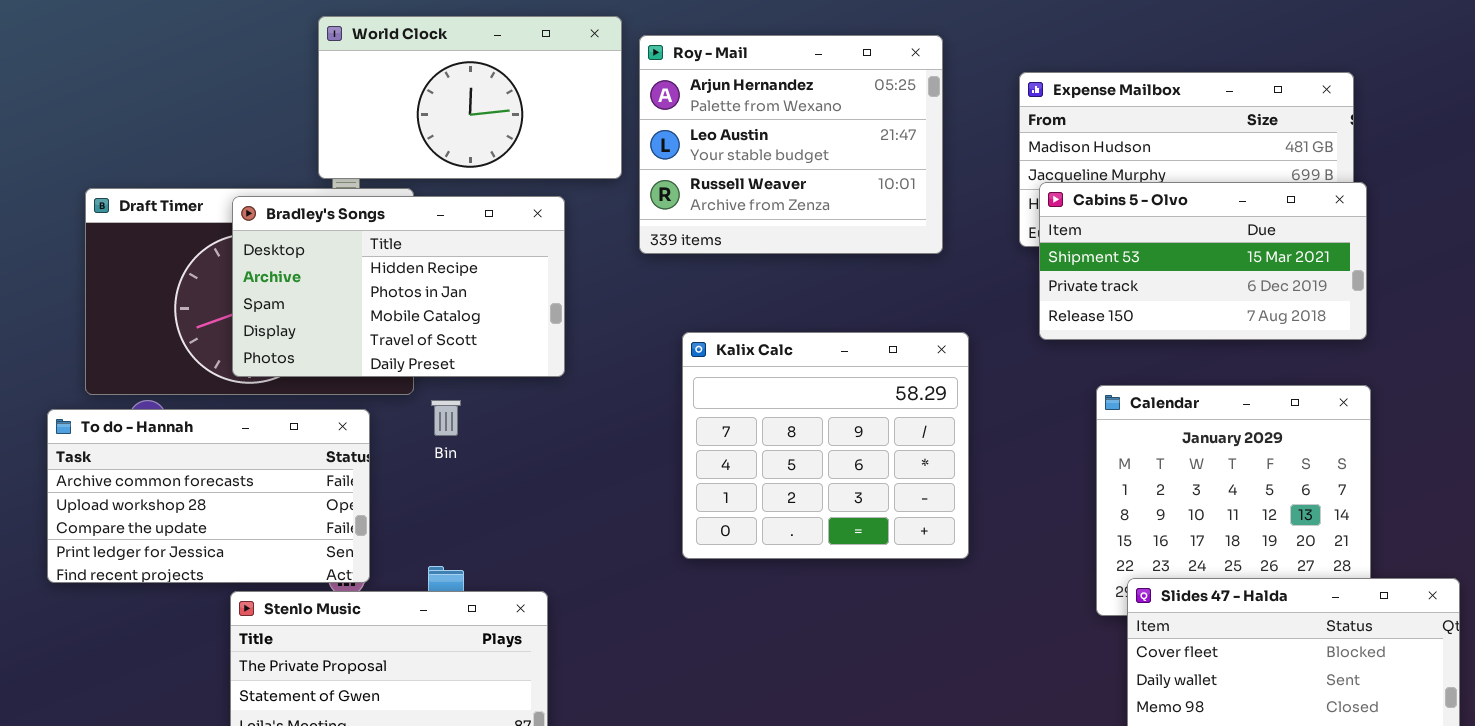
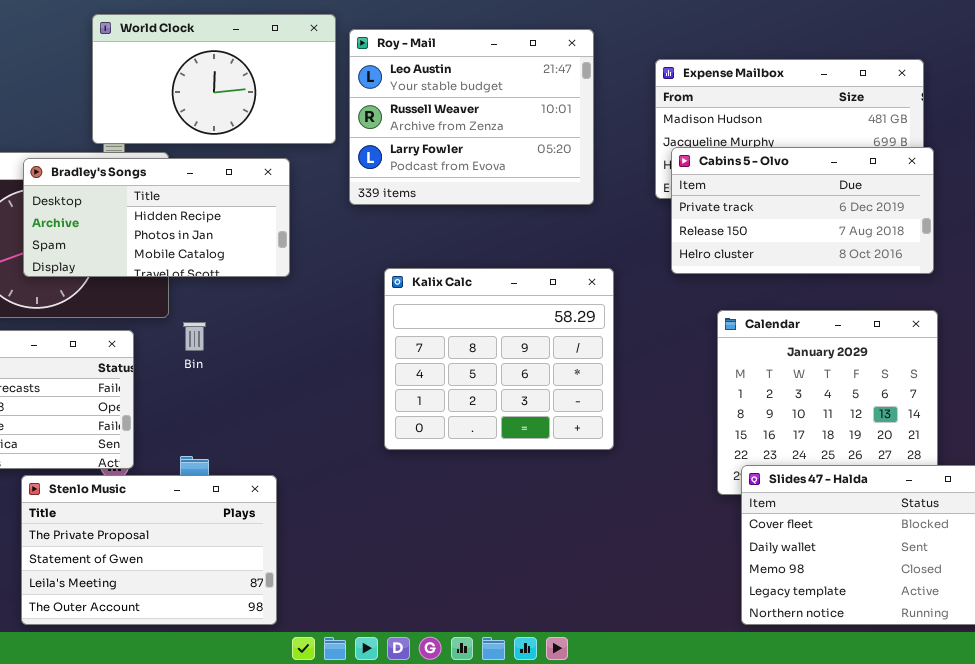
Roy - Mail: [639,35,943,254] -> [349,29,594,205], scrolled down 1 row
Cabins 5 - Olvo: [1039,182,1367,340] -> [671,147,934,274], scrolled down 1 row
Bradley's Songs: [232,196,565,377] -> [23,158,290,277], resized

